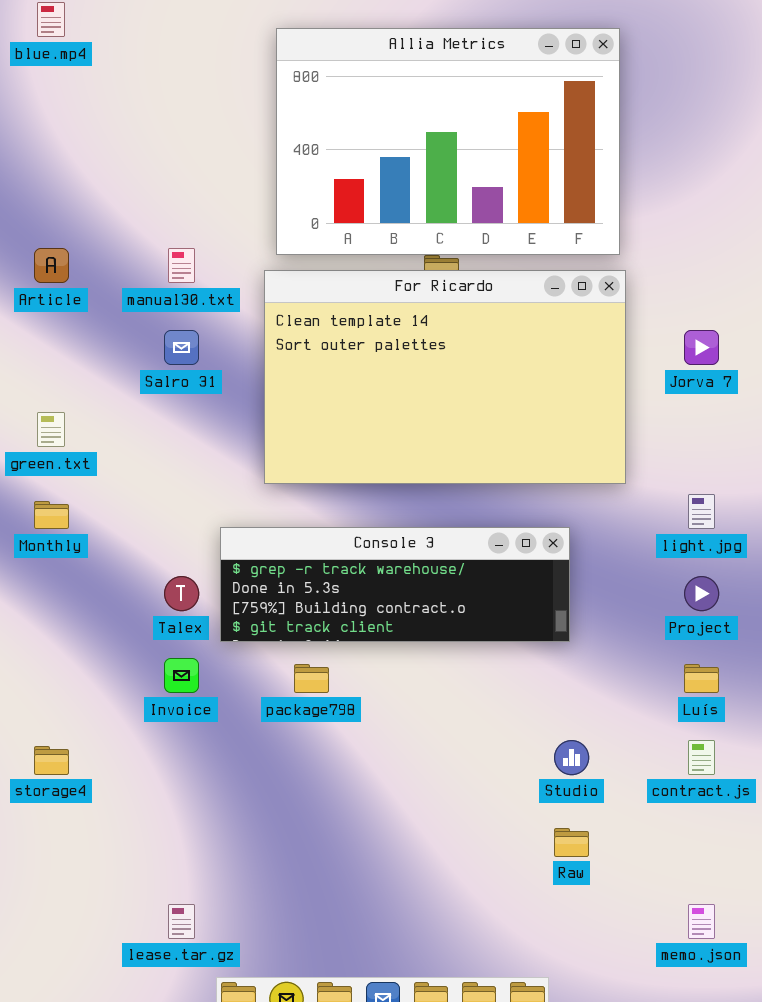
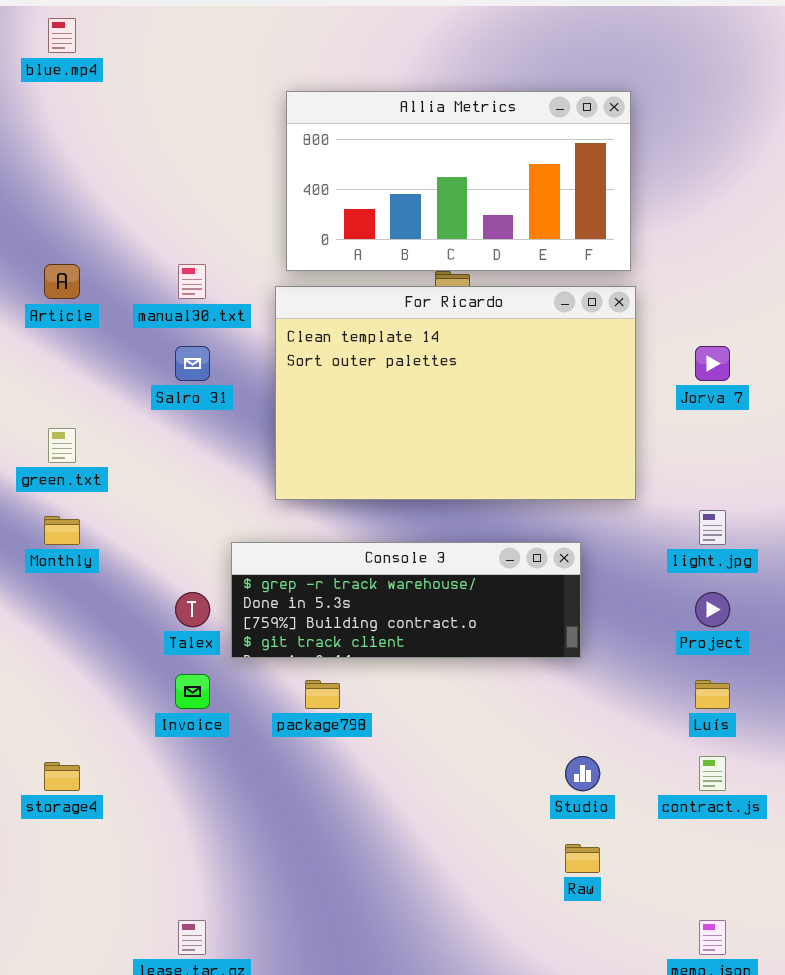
Allia Metrics: [276,28,620,255] -> [286,91,631,271], resized

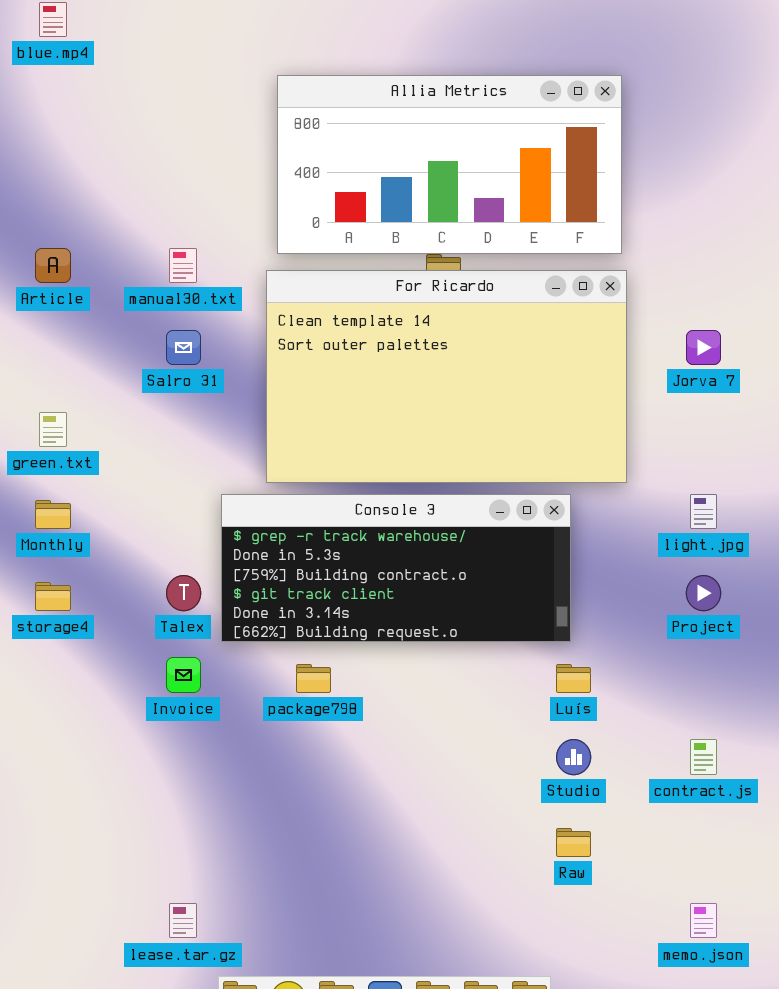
Console 3: [231,542,581,658] -> [221,494,571,642], resized
Luís: [695,680,730,709] -> [556,664,591,693], moved
storage4: [44,762,80,791] -> [35,582,71,611], moved

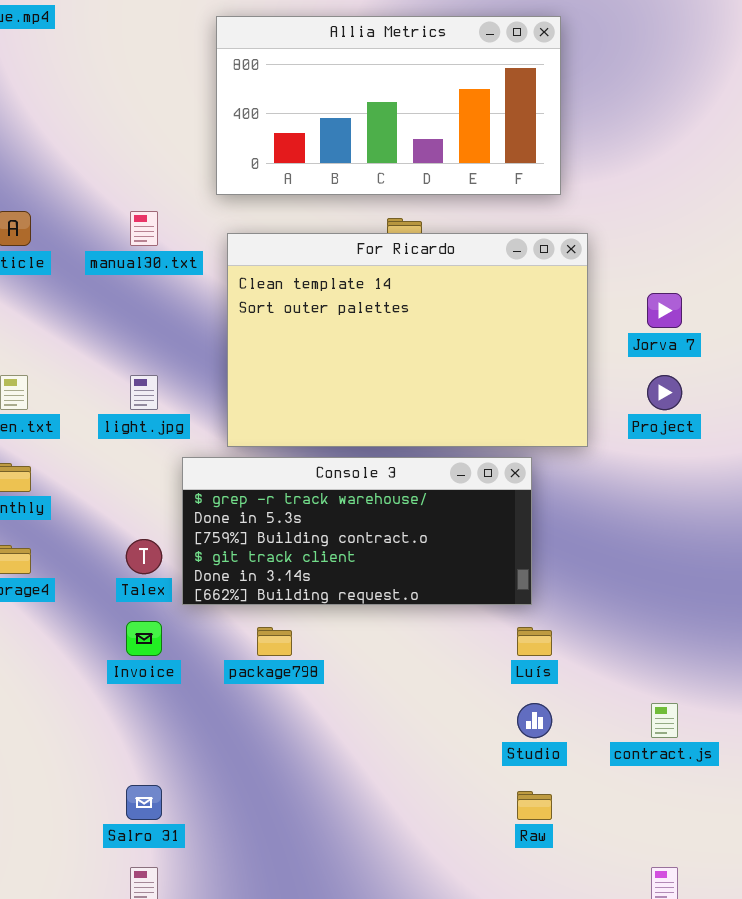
Allia Metrics: [277,75,622,254] -> [216,16,561,195], moved
Salro 31: [166,330,201,365] -> [126,785,162,820], moved
light.jpg: [690,494,717,529] -> [130,375,158,410], moved
Project: [686,575,721,611] -> [647,375,682,410], moved

